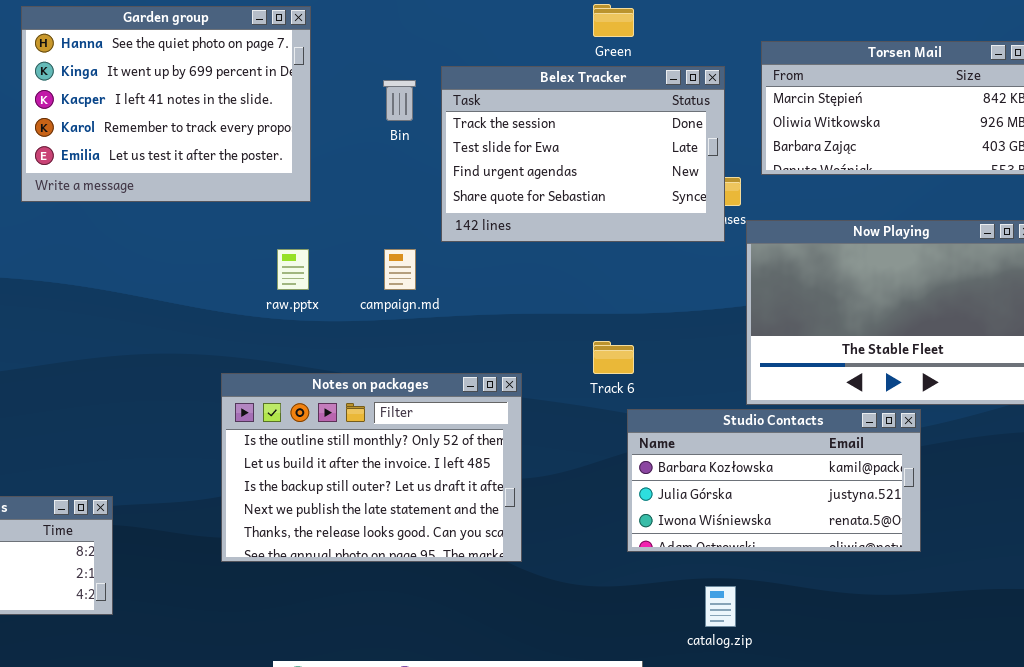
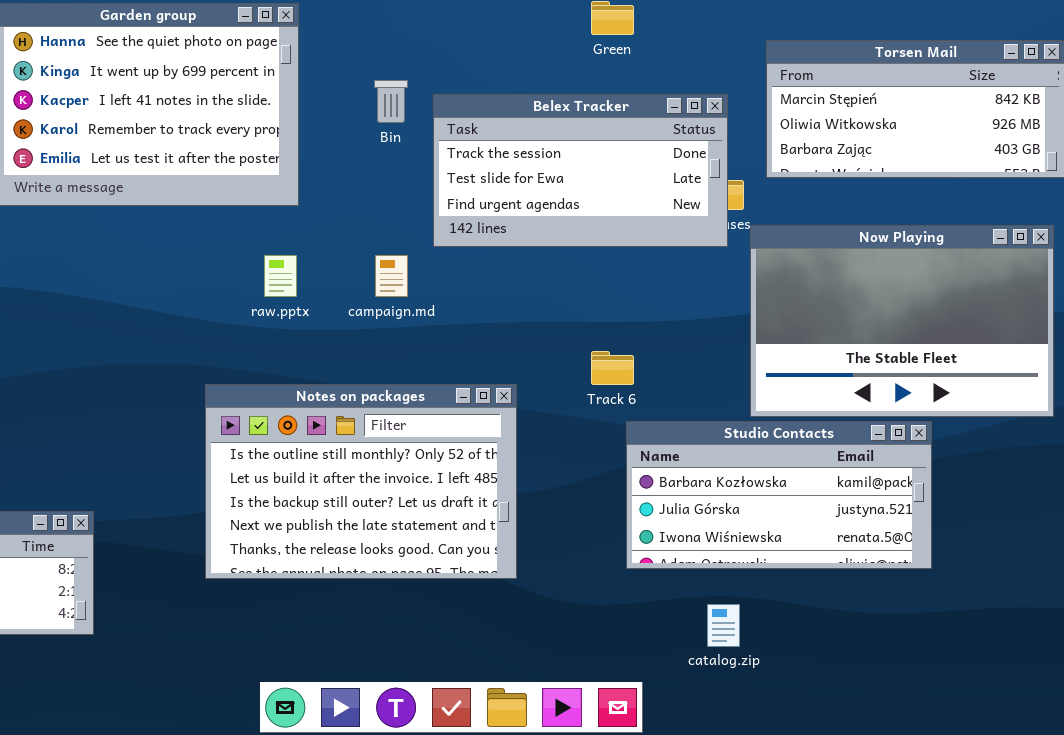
Belex Tracker: [441,66,725,242] -> [433,94,728,247], resized

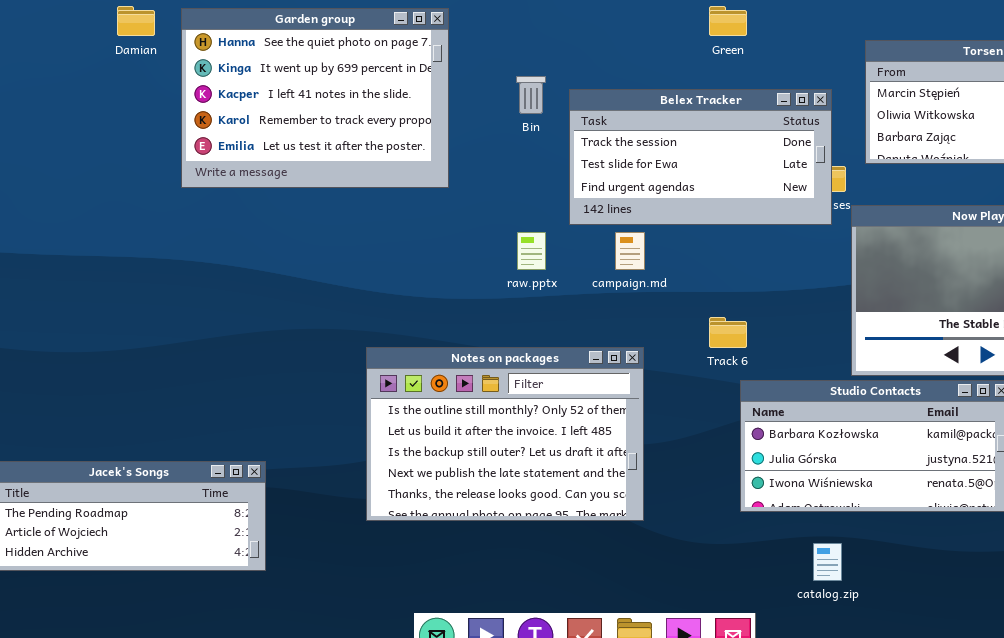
raw.pptx: [264,255,297,297] -> [517,232,546,270], moved
campaign.md: [375,255,408,297] -> [615,232,645,270], moved

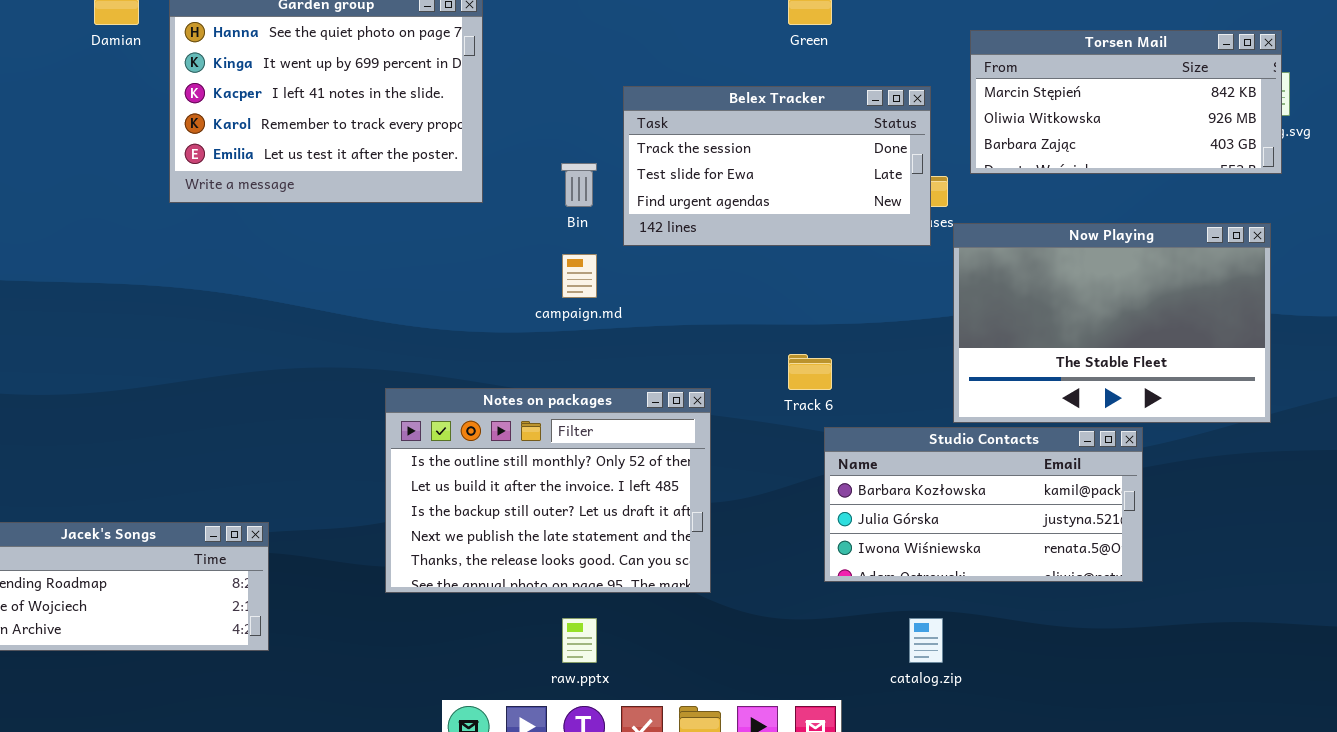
Bin: [516,76,546,114] -> [561,163,597,207], moved
raw.pptx: [517,232,546,270] -> [562,618,597,663], moved
campaign.md: [615,232,645,270] -> [562,254,597,298], moved

